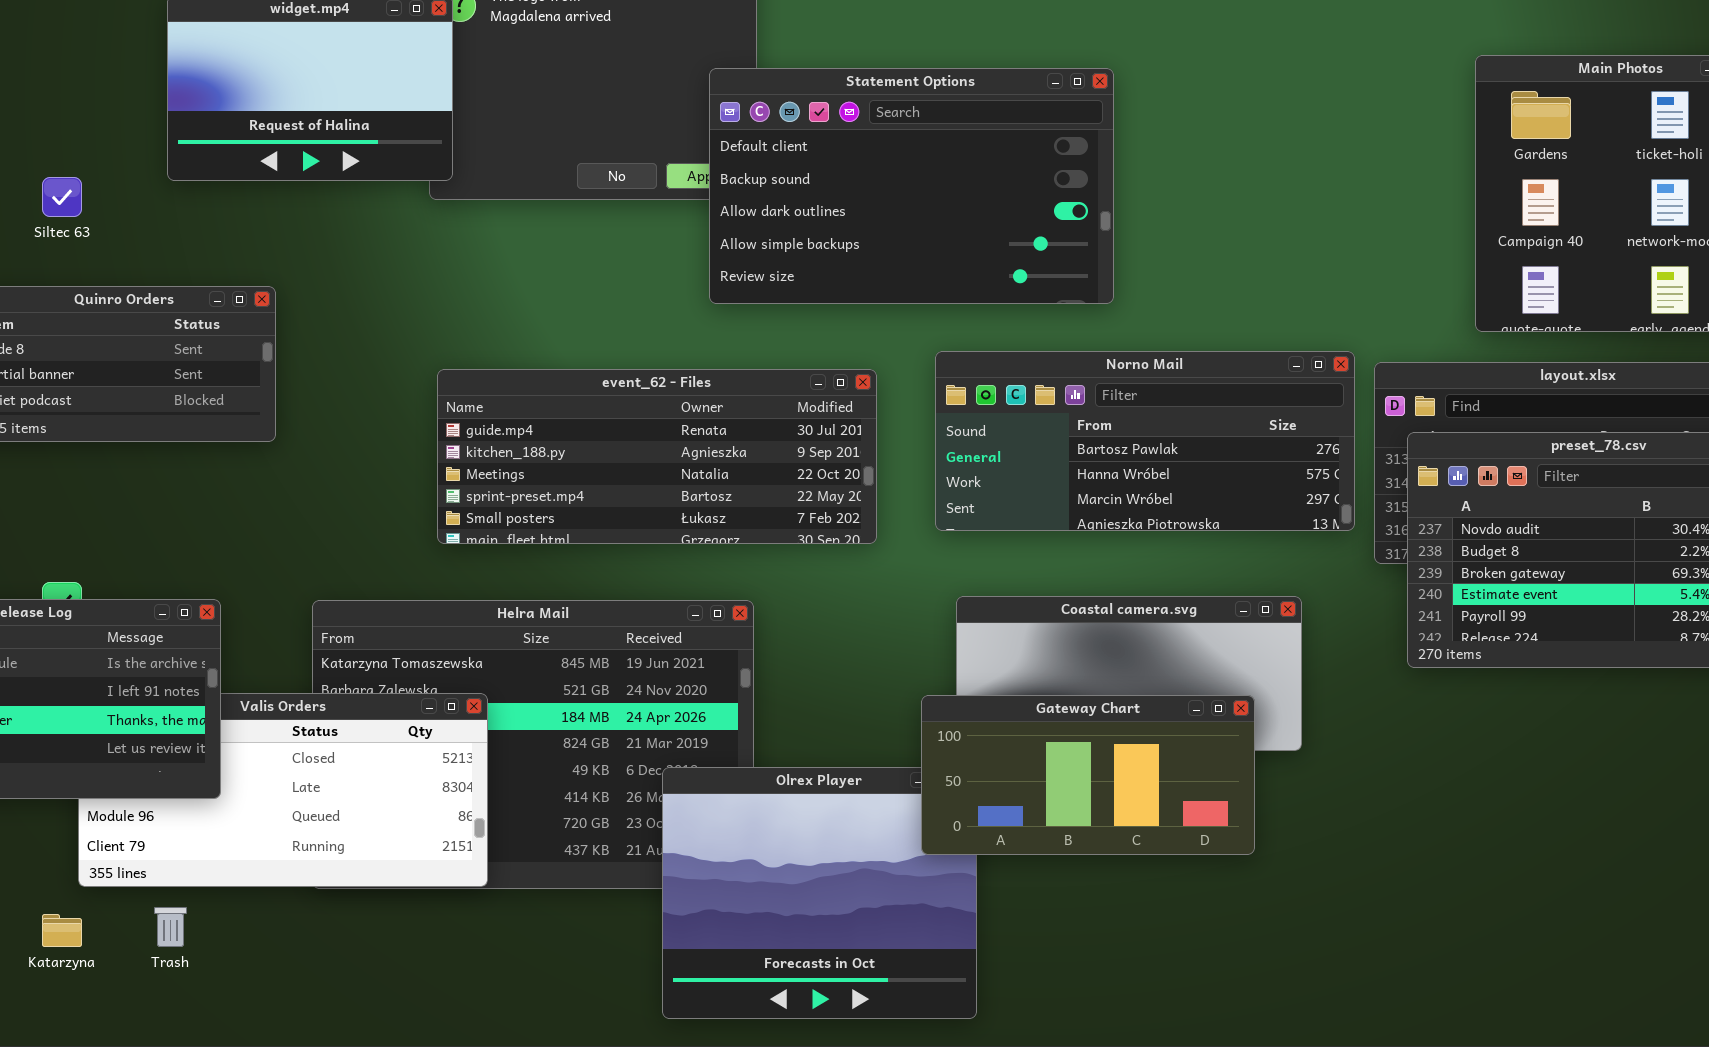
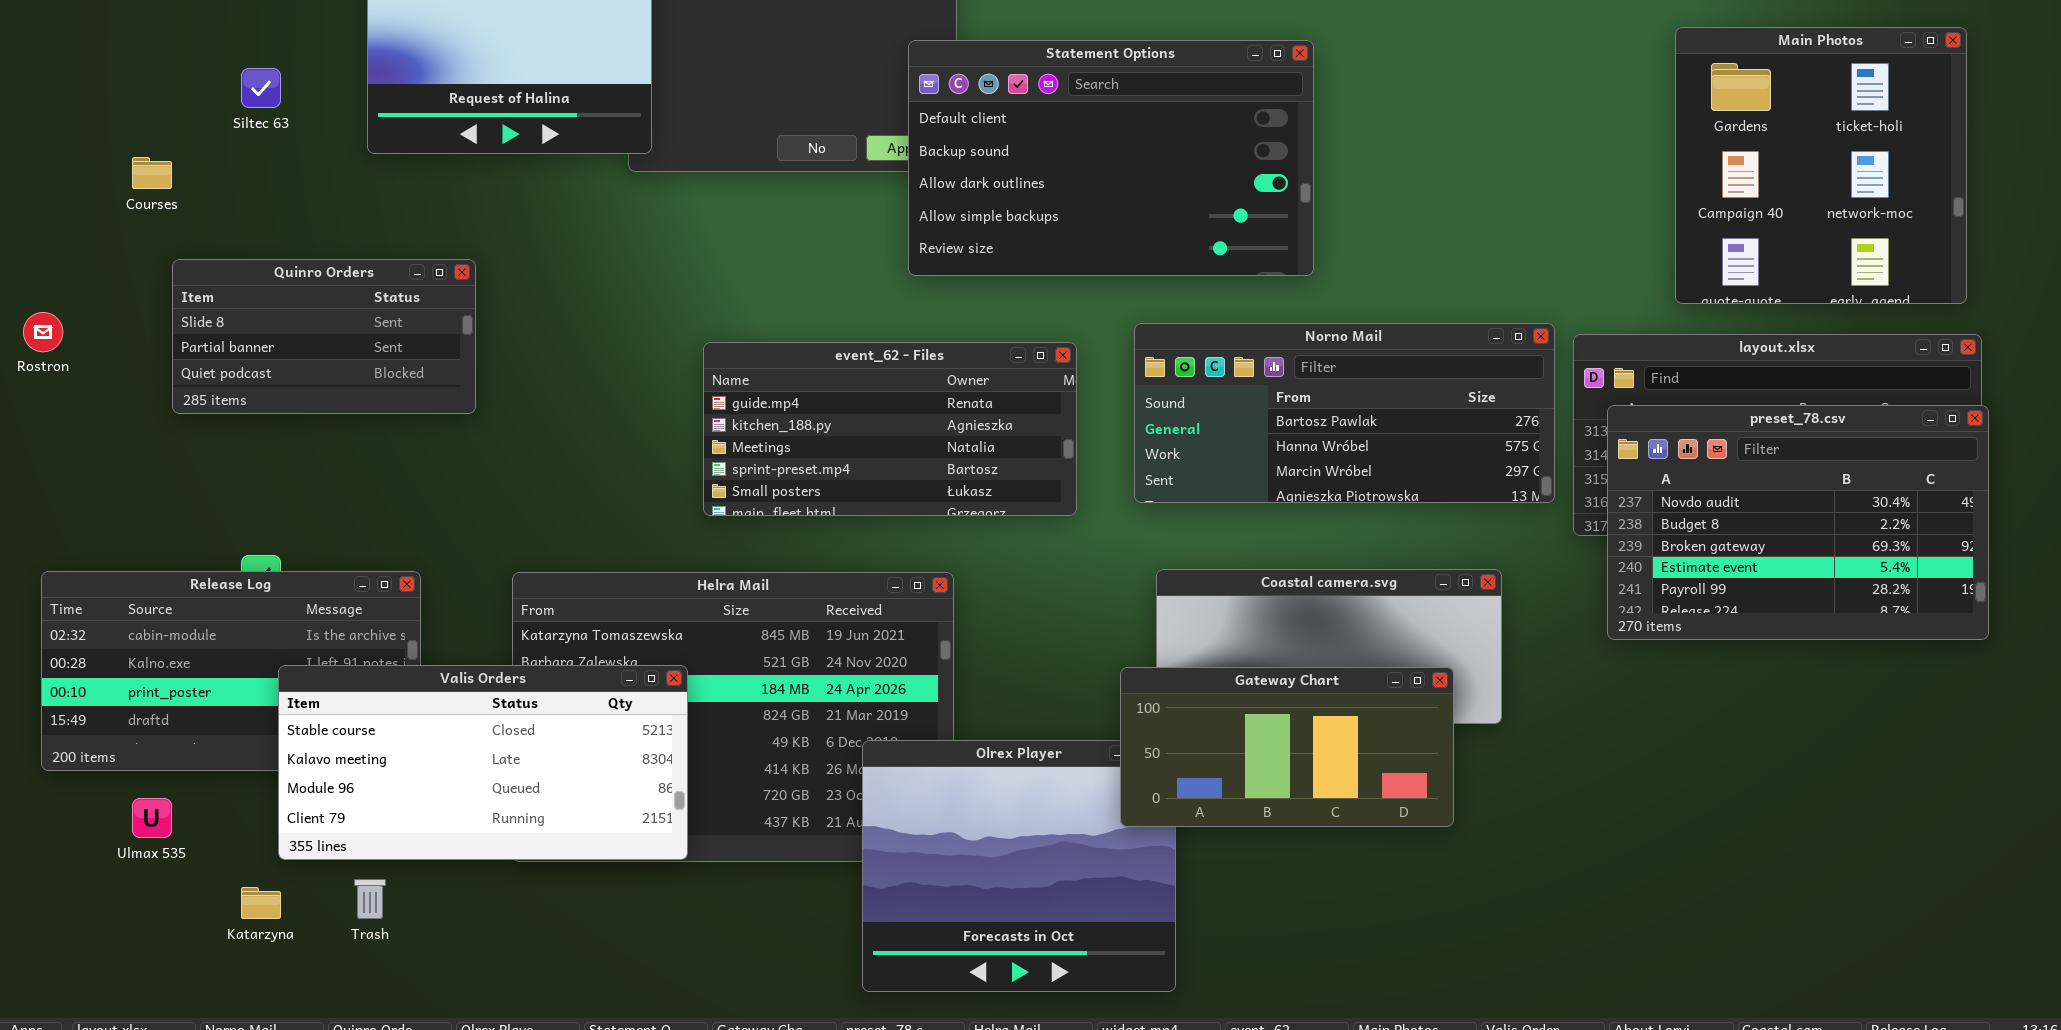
Siltec 63: [42,177,82,217] -> [241,68,281,108], moved
event_62 - Files: [437,369,877,544] -> [703,342,1077,516], resized
Valis Orders: [78,693,488,887] -> [278,665,688,860], raised

